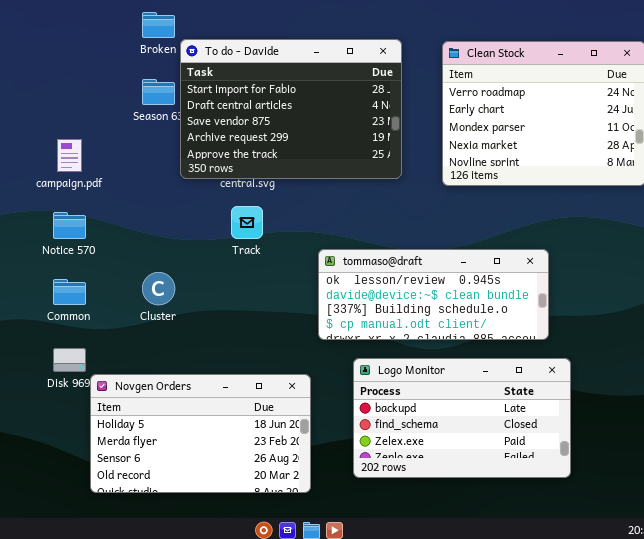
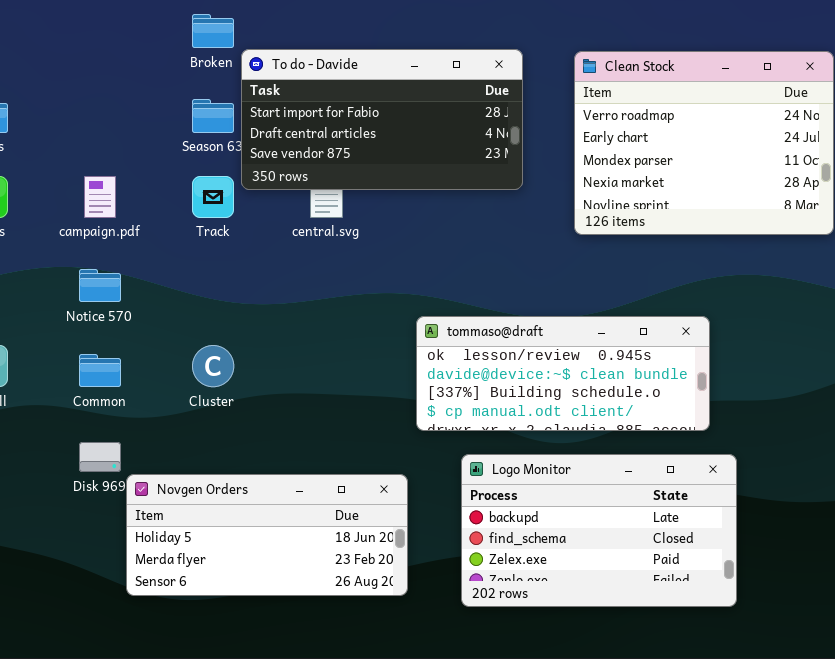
To do - Davide: [180,39,402,179] -> [241,49,523,190], resized
Track: [231,206,263,239] -> [192,176,234,218], moved
Novgen Orders: [90,374,311,493] -> [126,474,408,596], resized

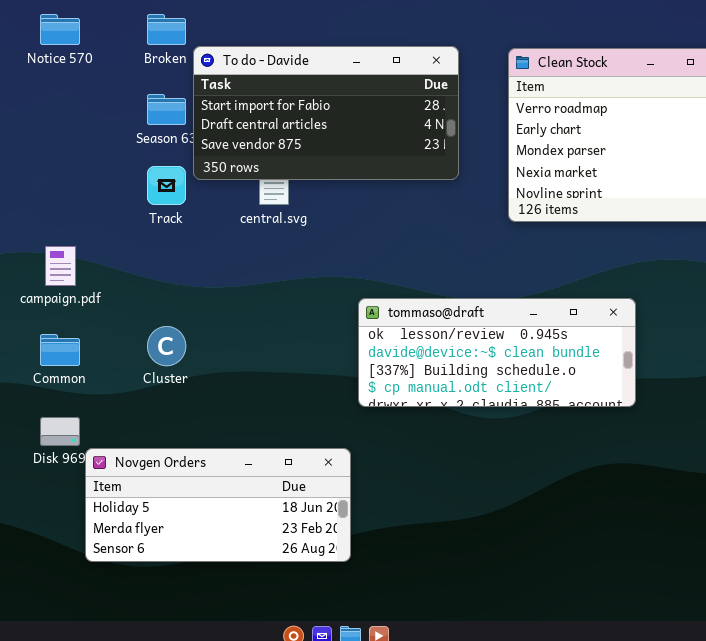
campaign.pdf: [84,176,116,218] -> [45,246,76,286], moved
Notice 570: [79,269,121,302] -> [40,14,80,45], moved
Logo Monitor: [461,454,737,607] -> none, closed

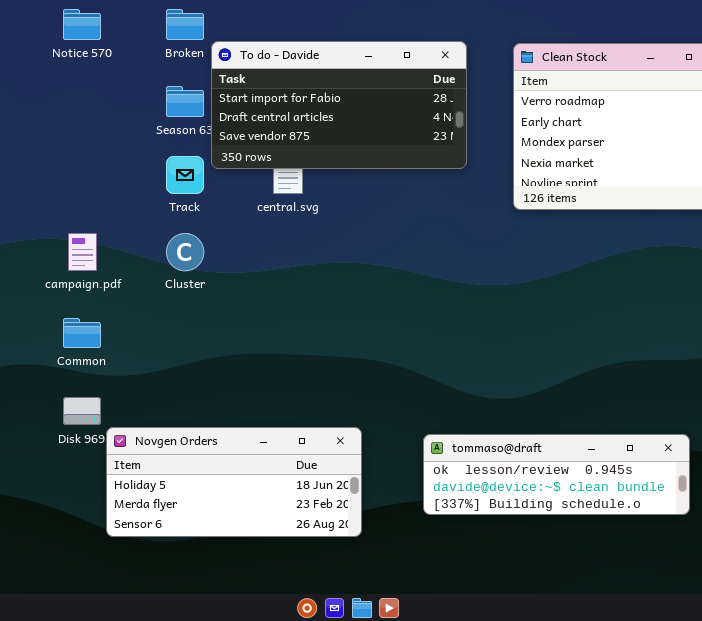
tommaso@draft: [358,298,636,407] -> [423,434,690,515], moved, resized
Cluster: [147,326,186,366] -> [166,233,204,271], moved

